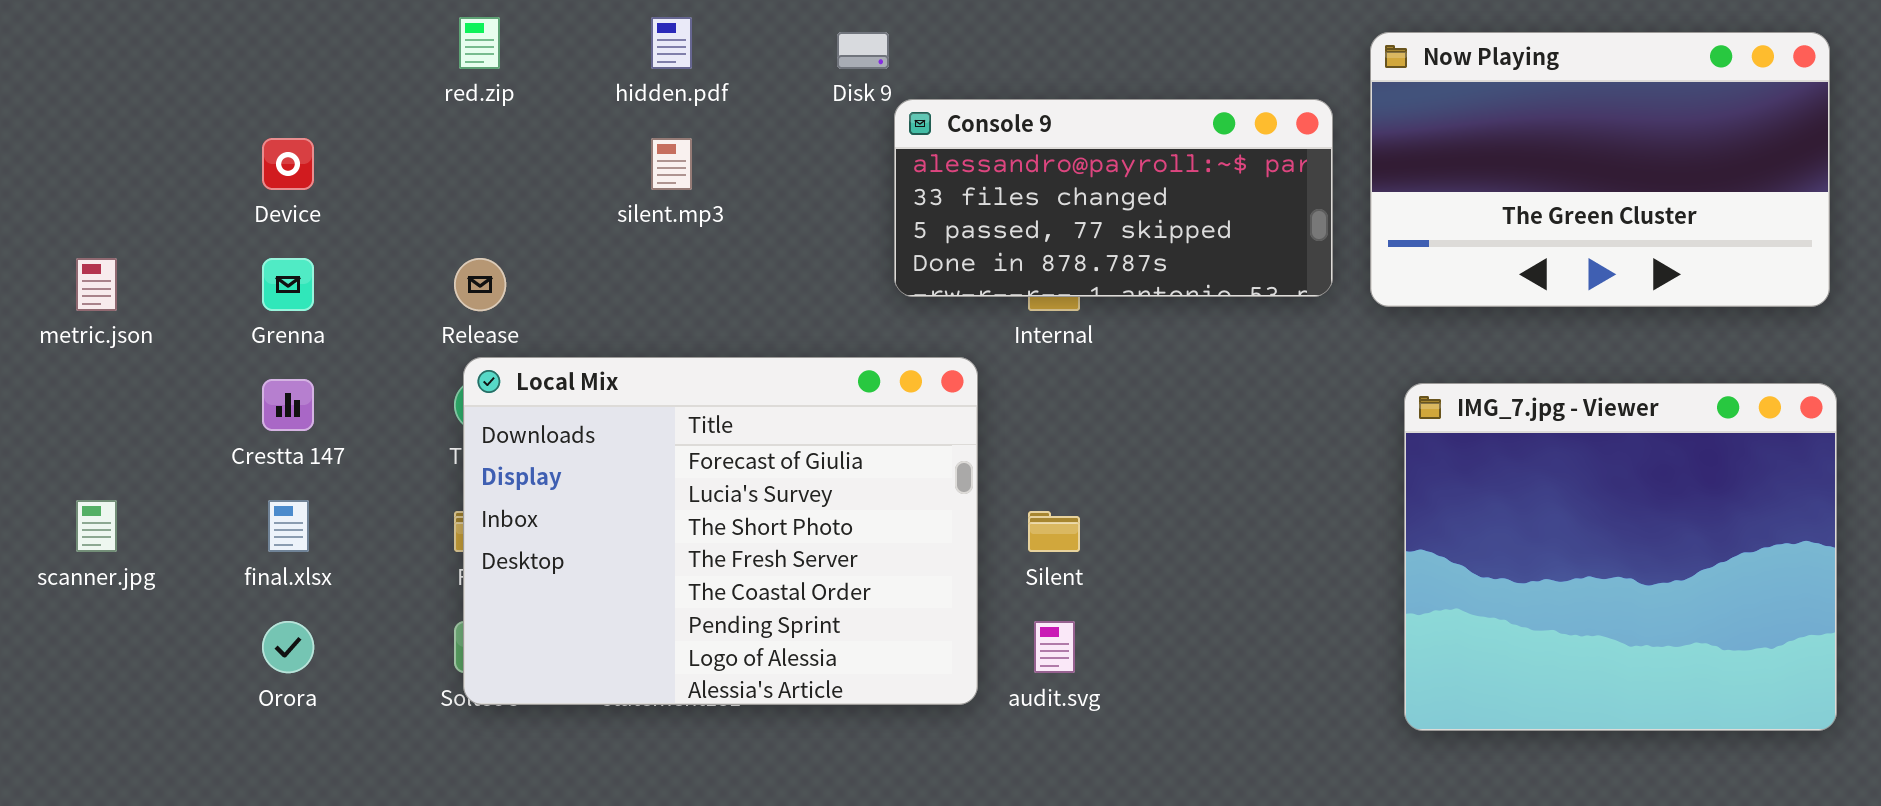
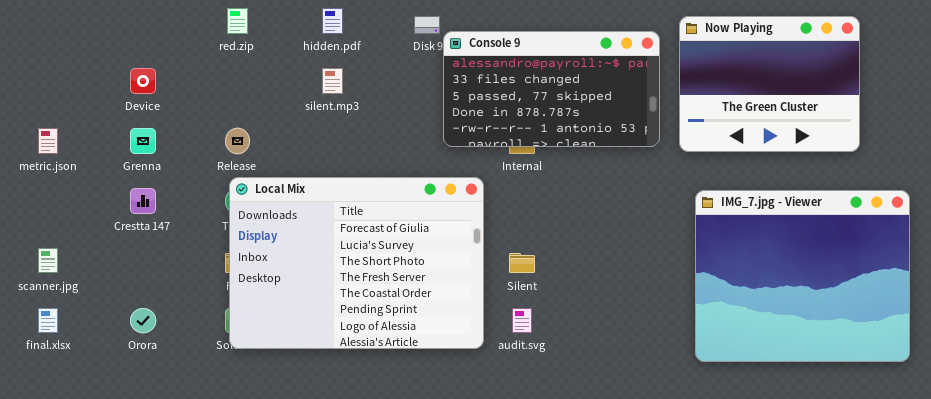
Now Playing: [1370,32,1830,307] -> [679,16,860,152], resized
Console 9: [894,99,1333,297] -> [443,31,660,147], resized
final.xlsx: [268,500,309,552] -> [38,308,58,333], moved

